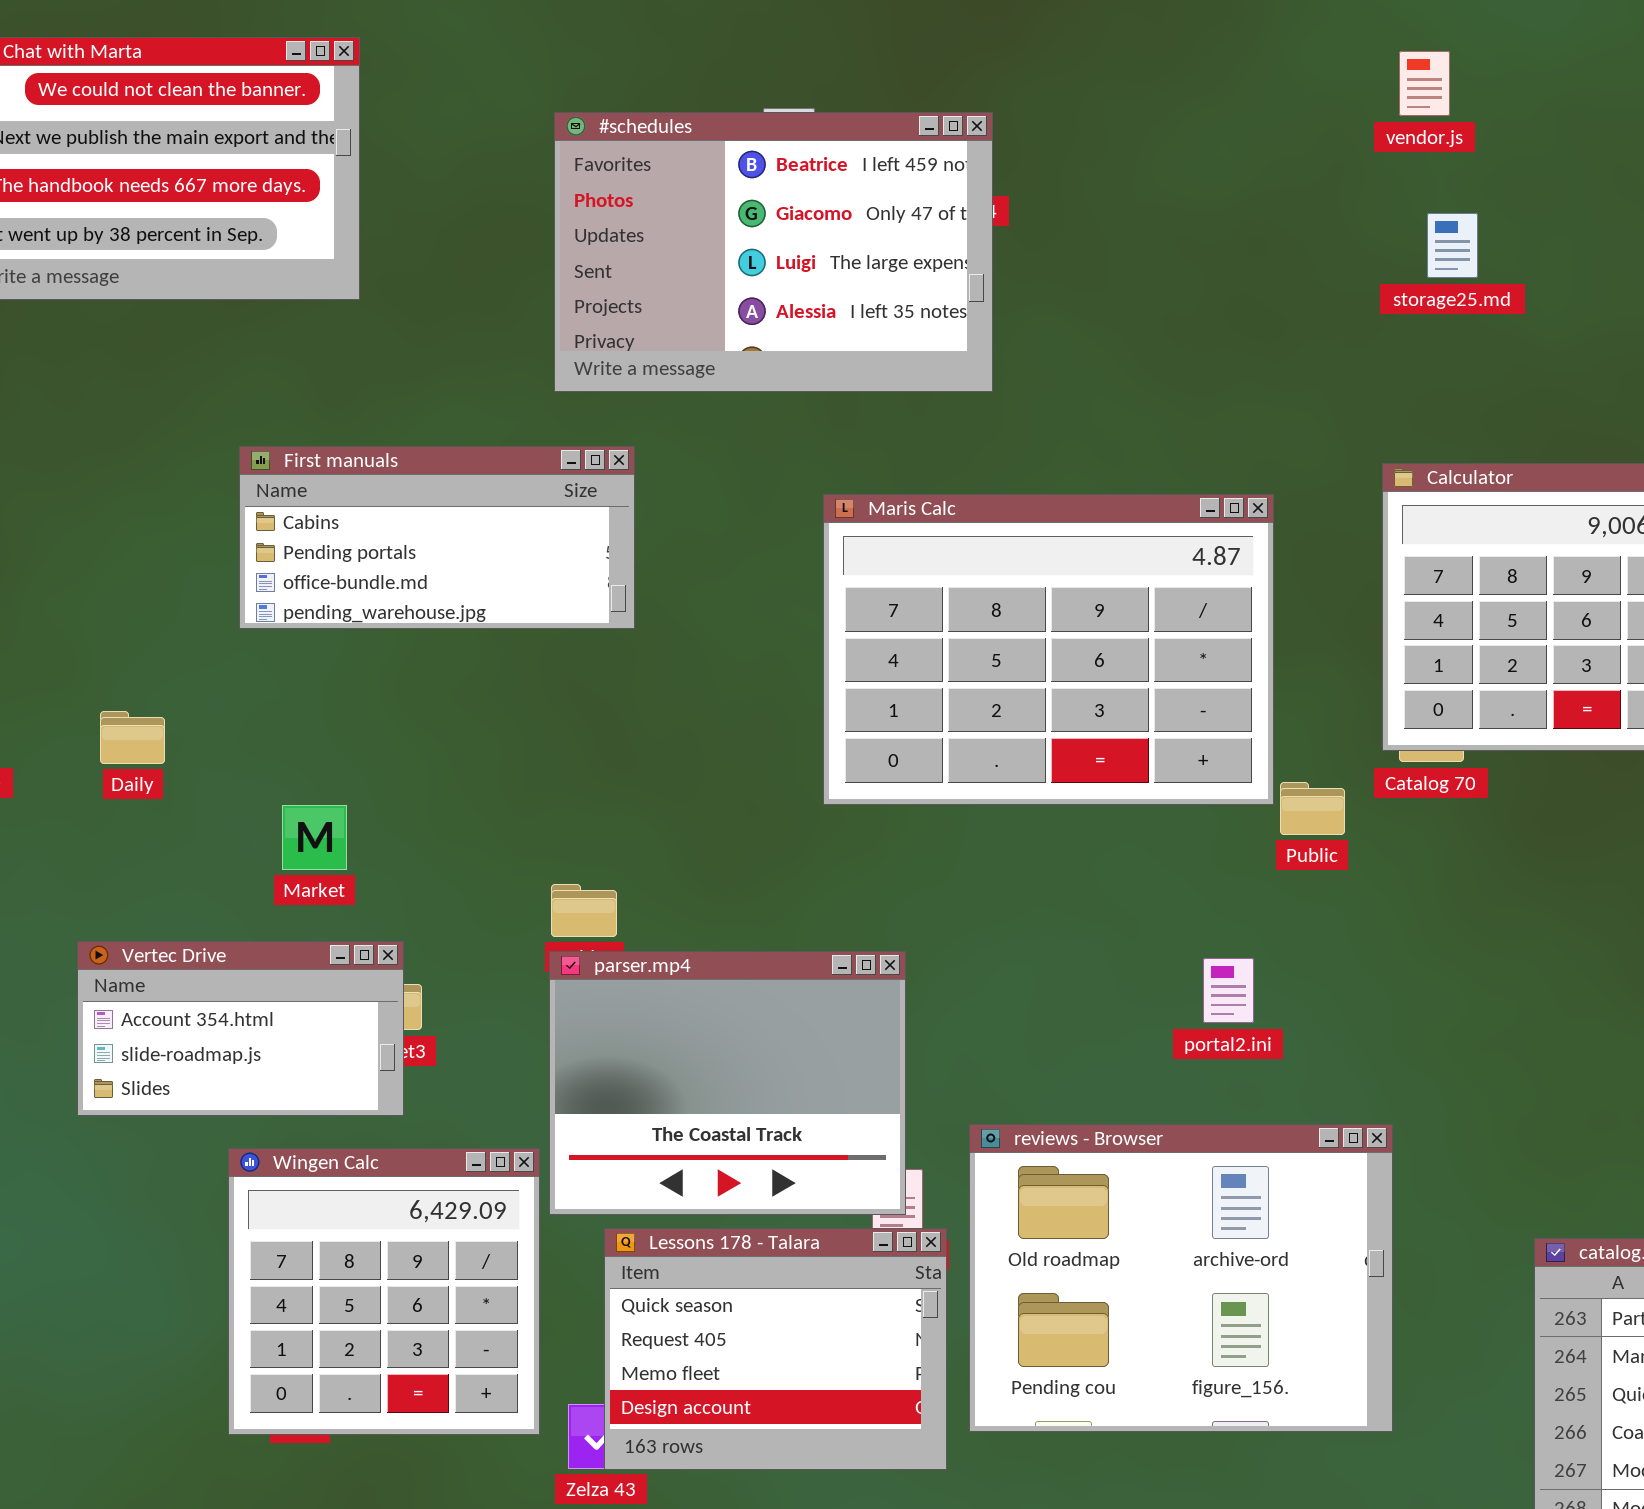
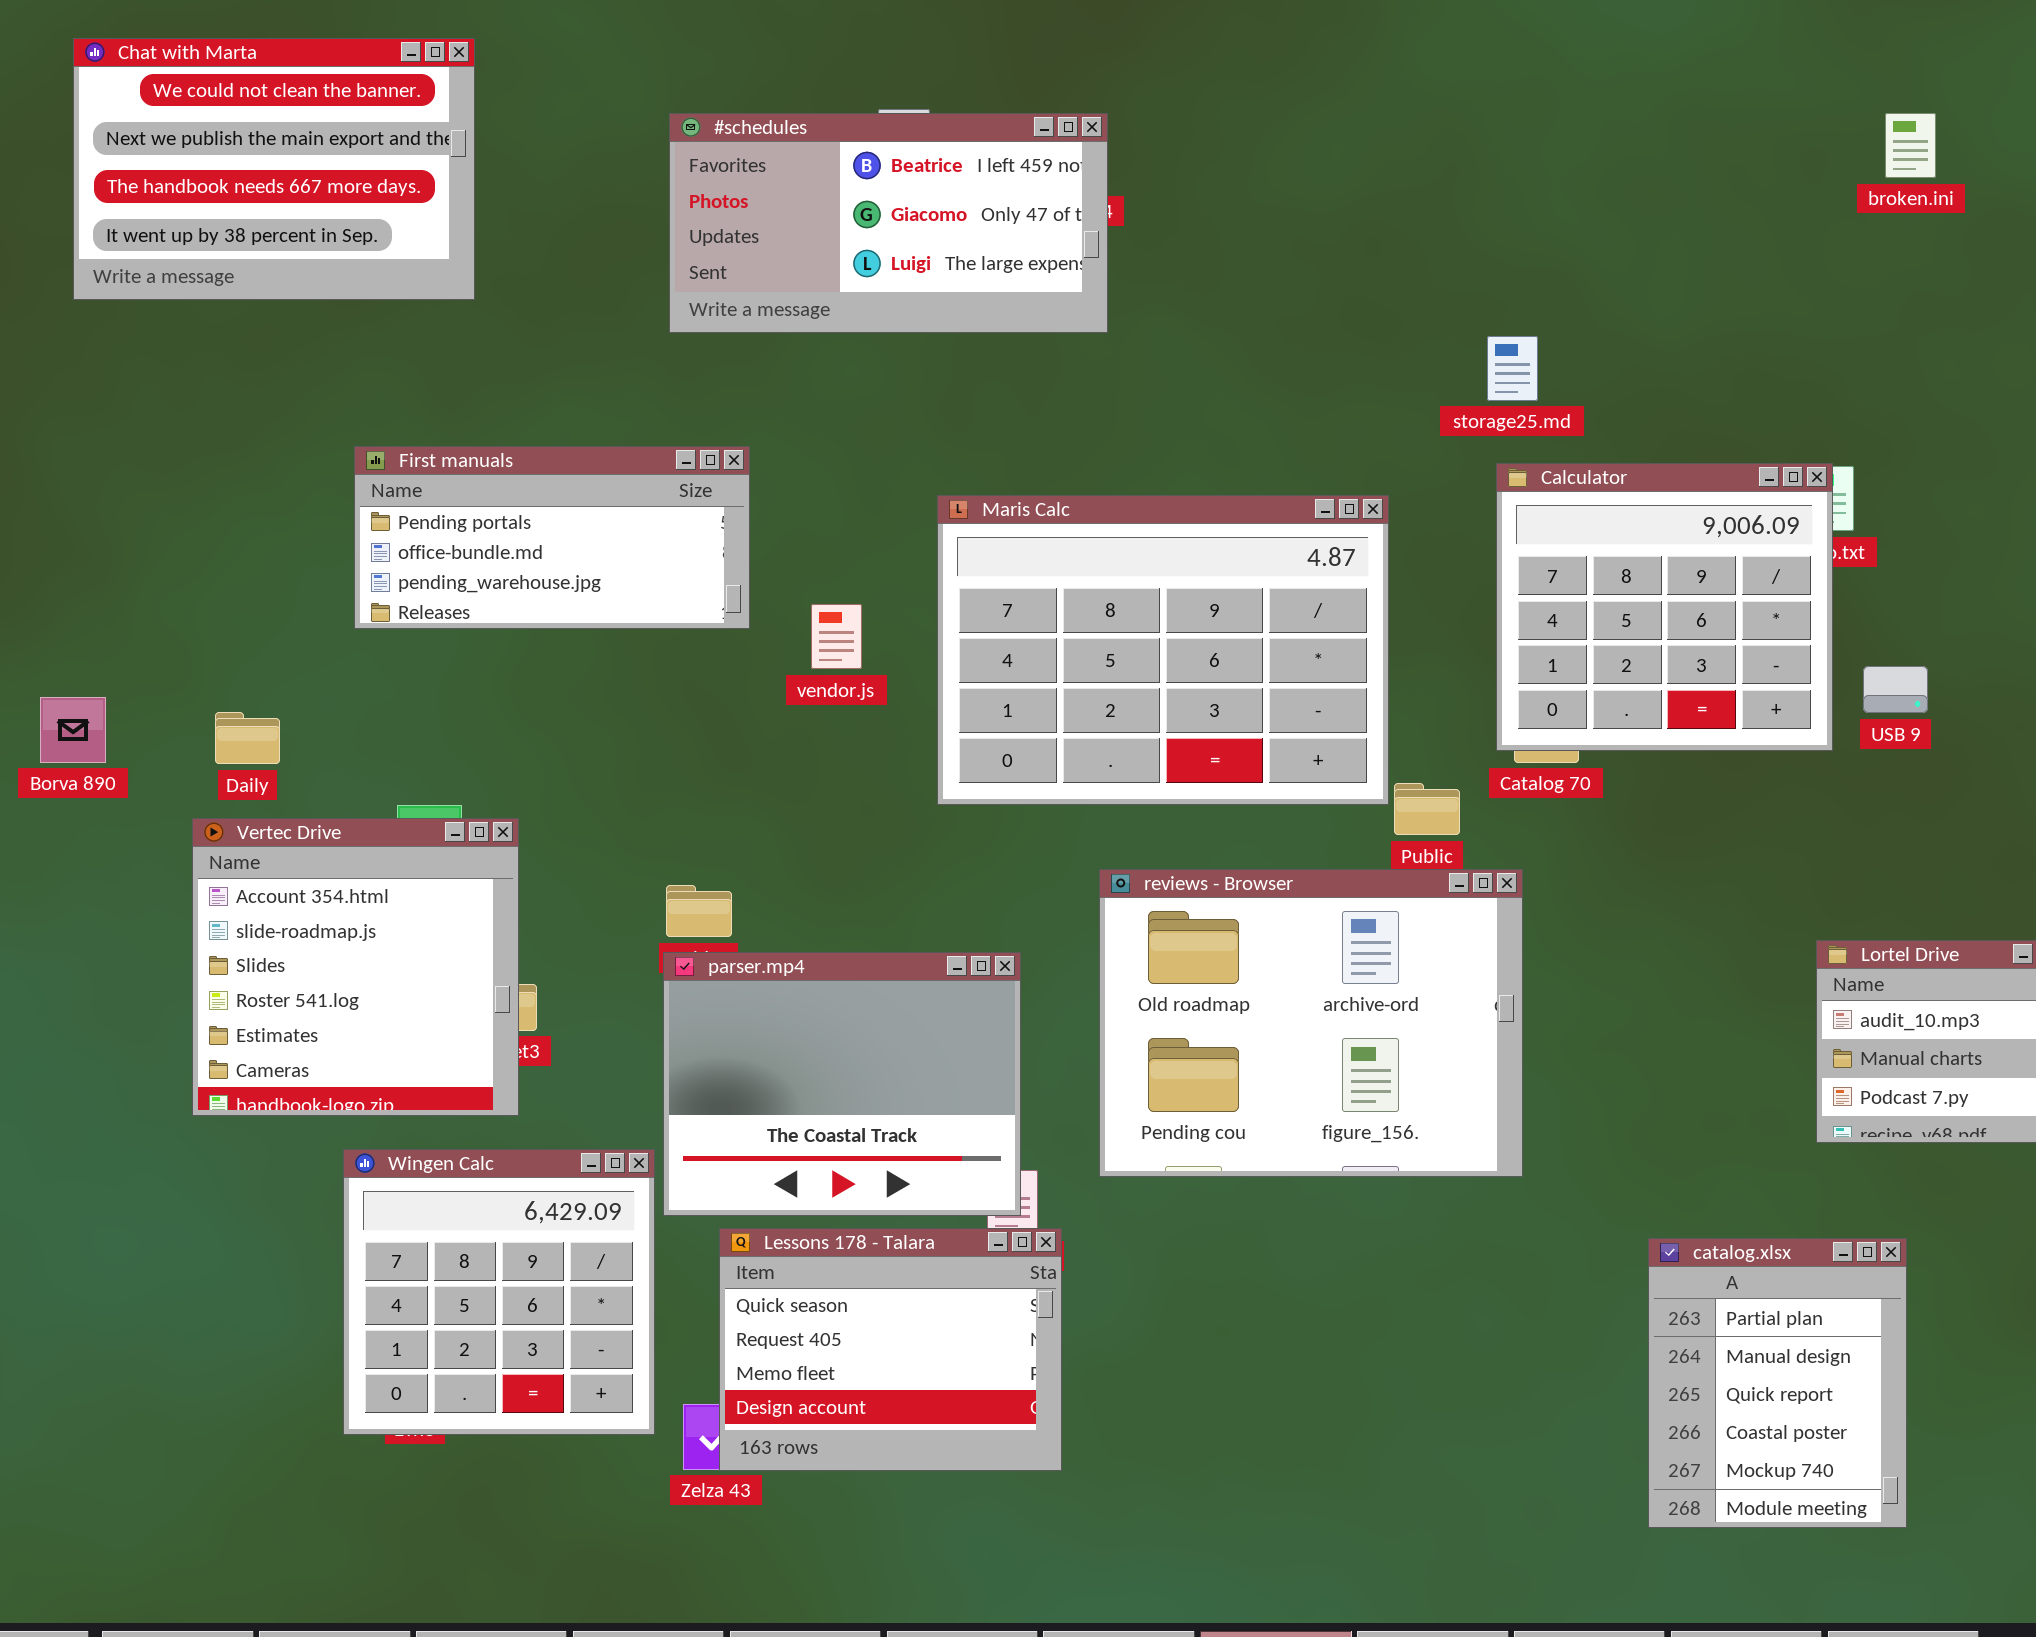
vendor.js: [1399,51,1450,116] -> [811,604,862,669], moved
#schedules: [554,112,993,392] -> [669,113,1108,333], resized
storage25.md: [1427,213,1478,278] -> [1487,336,1538,401], moved
First manuals: [239,446,635,629] -> [354,446,750,629], scrolled down 1 row
Vertec Drive: [77,941,404,1116] -> [192,818,519,1116], resized
reviews - Browser: [969,1124,1393,1432] -> [1099,869,1523,1177], moved

